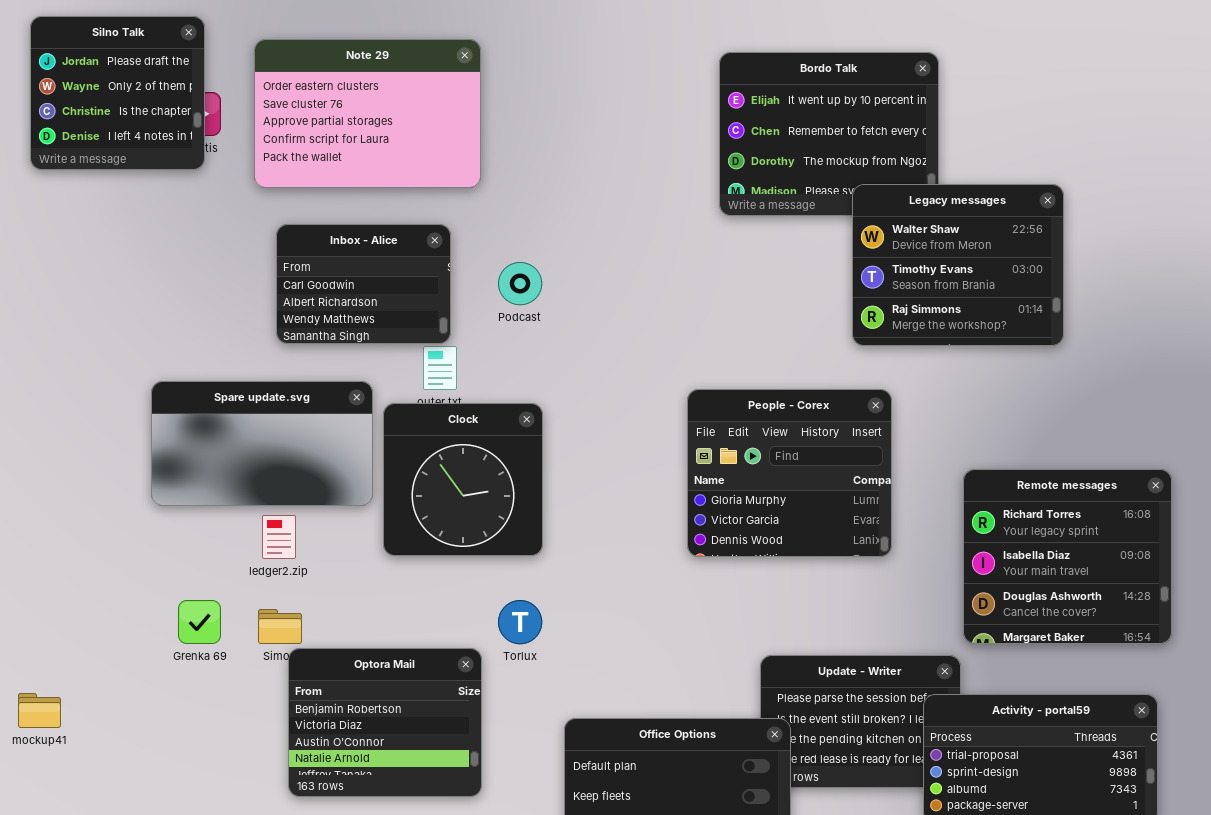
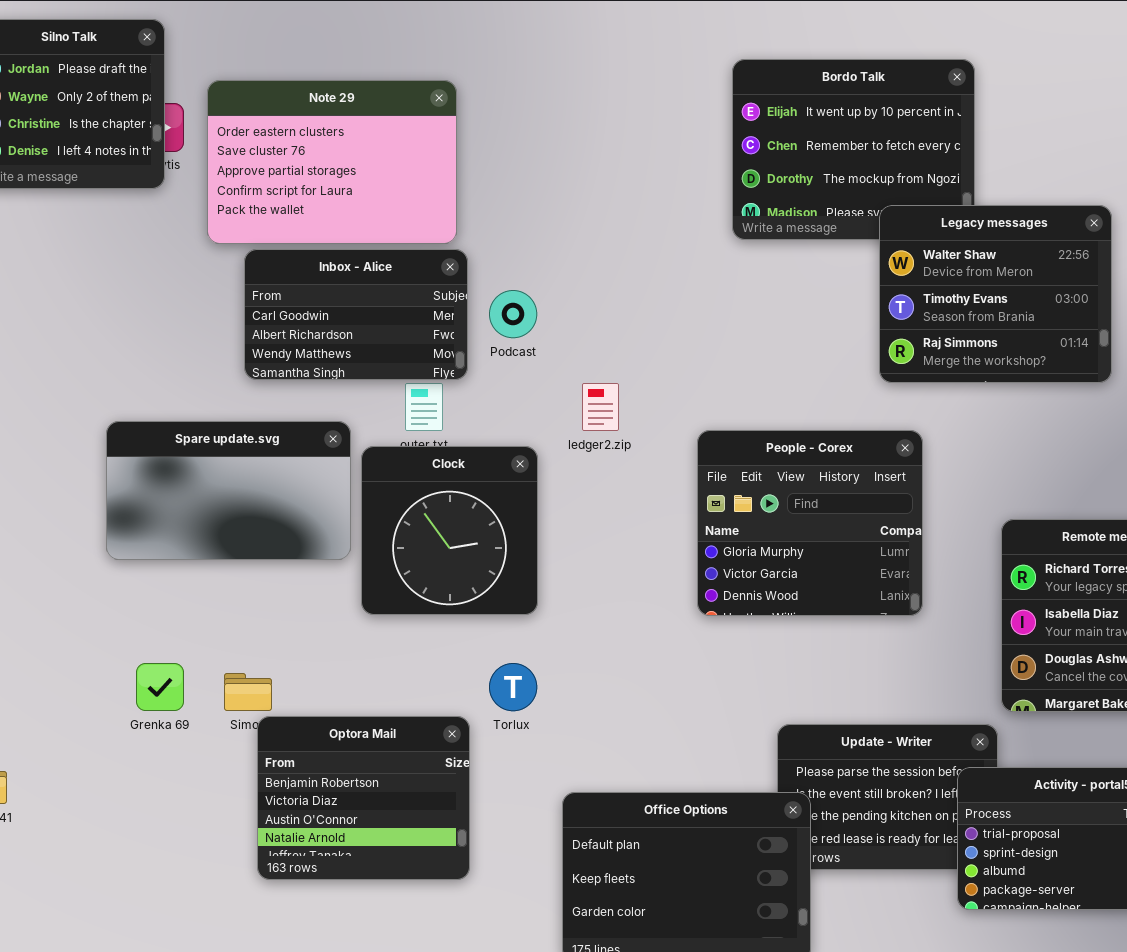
Note 29: [254,39,481,188] -> [207,80,457,244], moved
Inbox - Alice: [276,224,451,344] -> [244,249,468,380], resized
ledger2.zip: [262,515,296,559] -> [582,383,619,431], moved

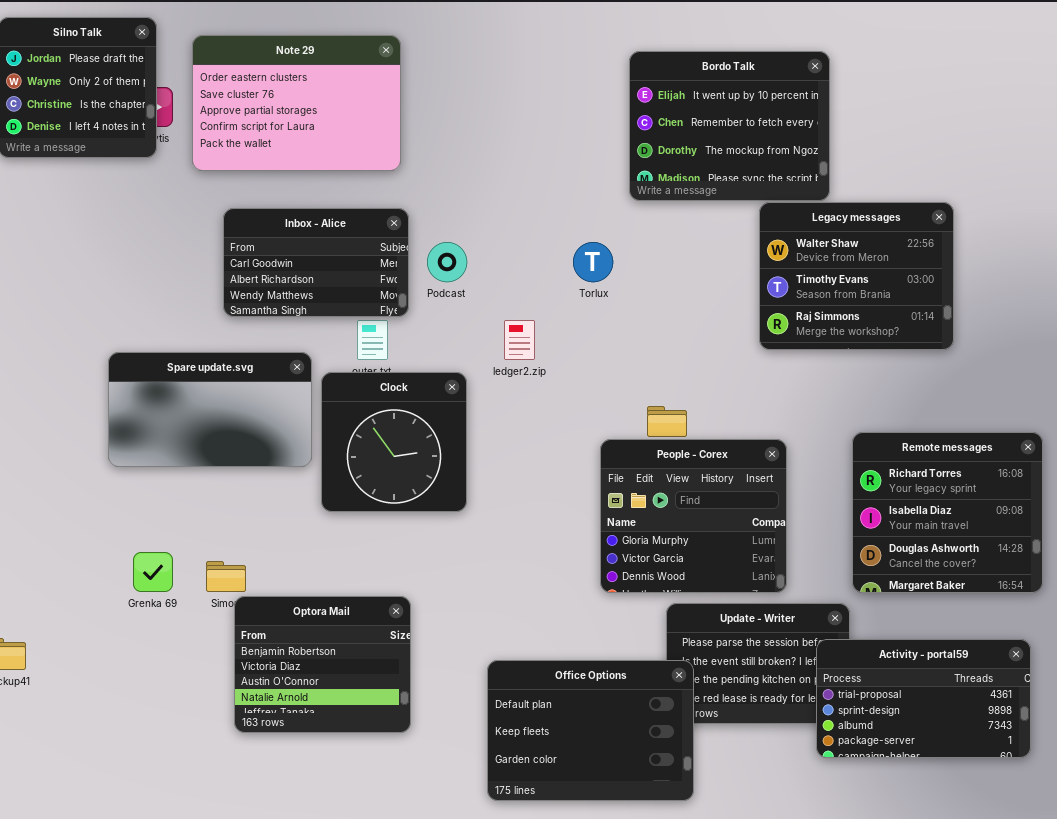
Note 29: [207,80,457,244] -> [192,35,401,171], moved
Legacy messages: [879,205,1112,383] -> [759,202,954,350], moved
People - Corex: [697,430,923,616] -> [600,439,787,593], moved
Torlux: [489,663,537,711] -> [573,242,613,282], moved

